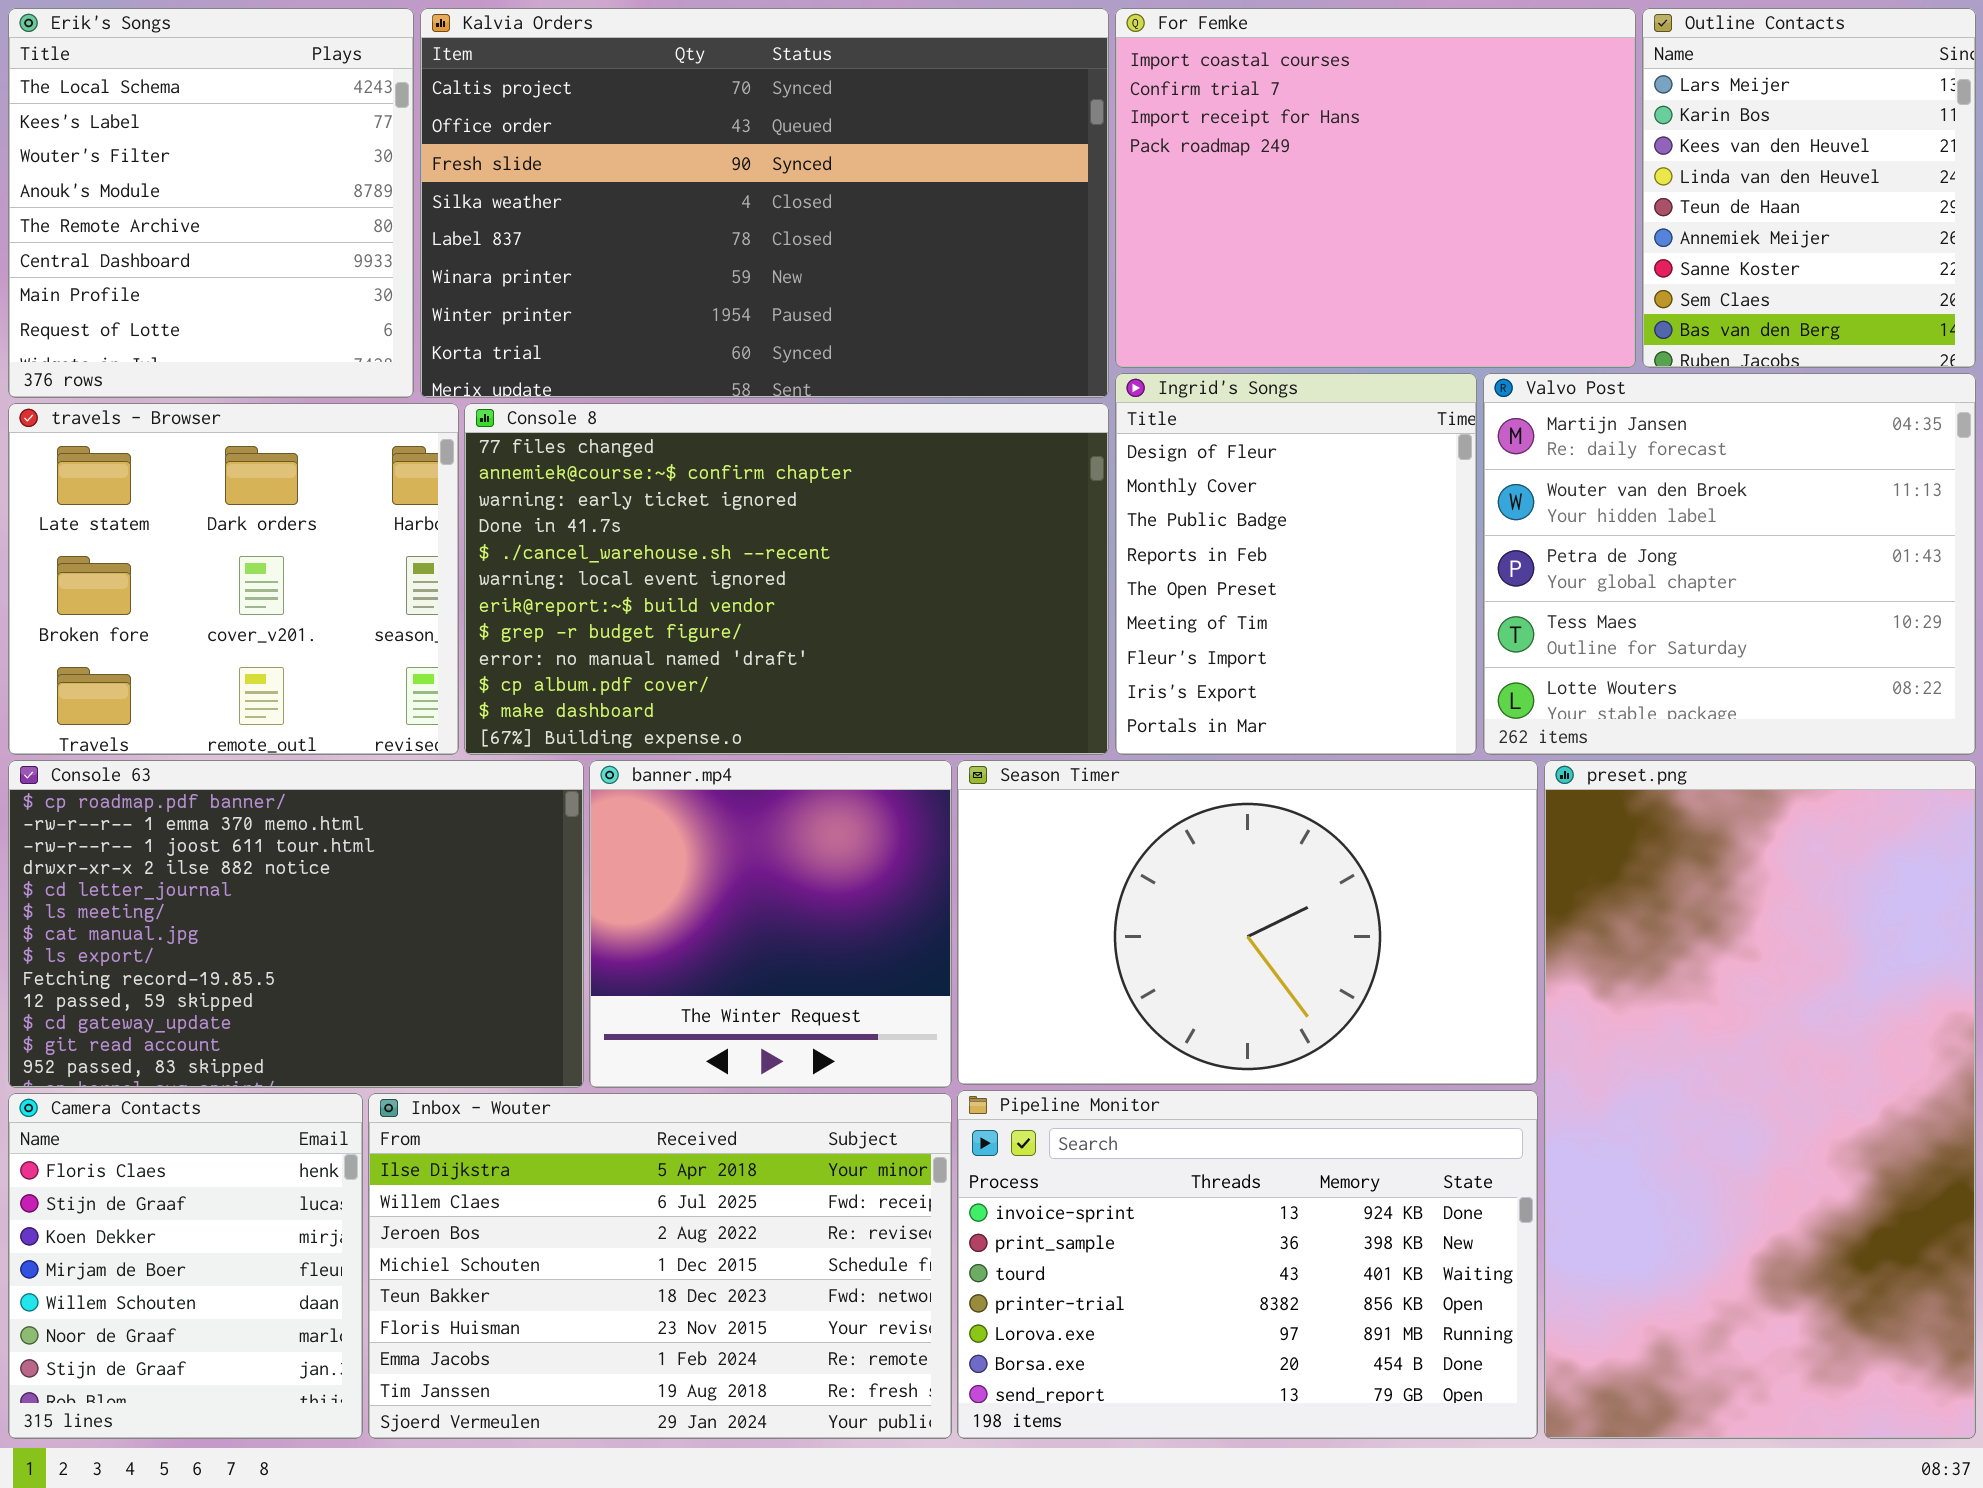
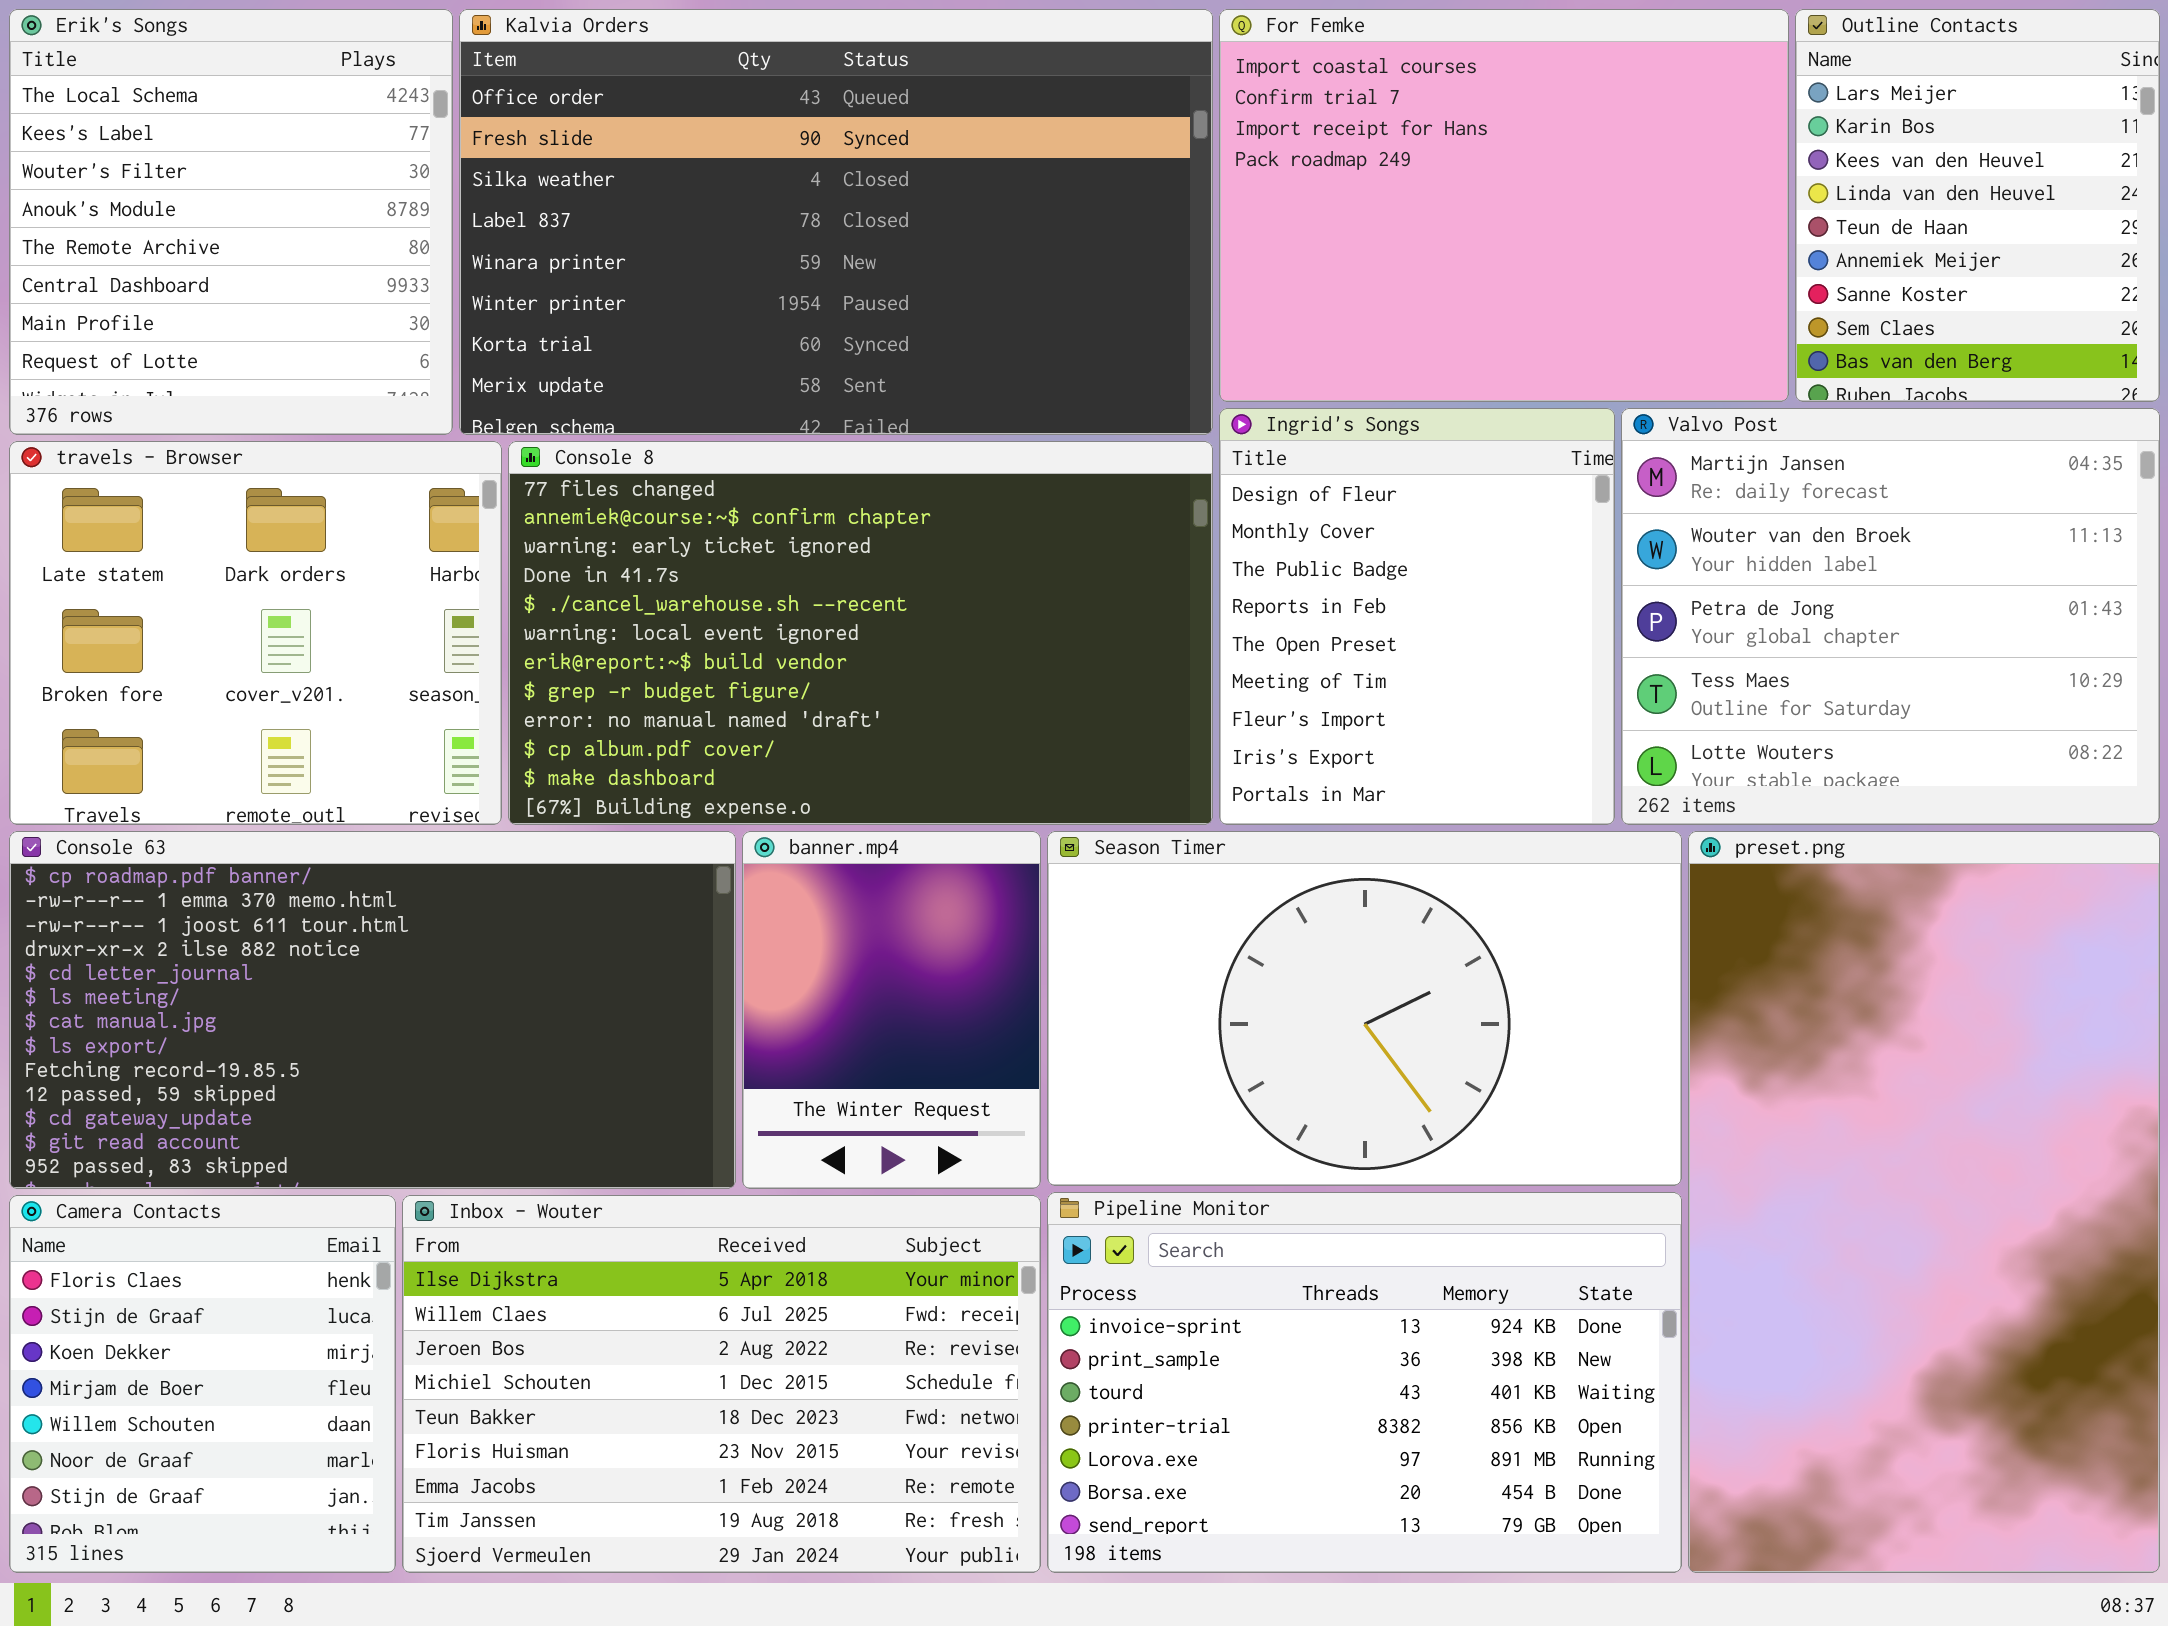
Kalvia Orders: [420,8,1109,398] -> [459,9,1213,435], scrolled down 1 row
Console 63: [8,760,584,1088] -> [9,831,736,1189], resized
banner.mp4: [589,760,952,1088] -> [742,831,1041,1189], resized

